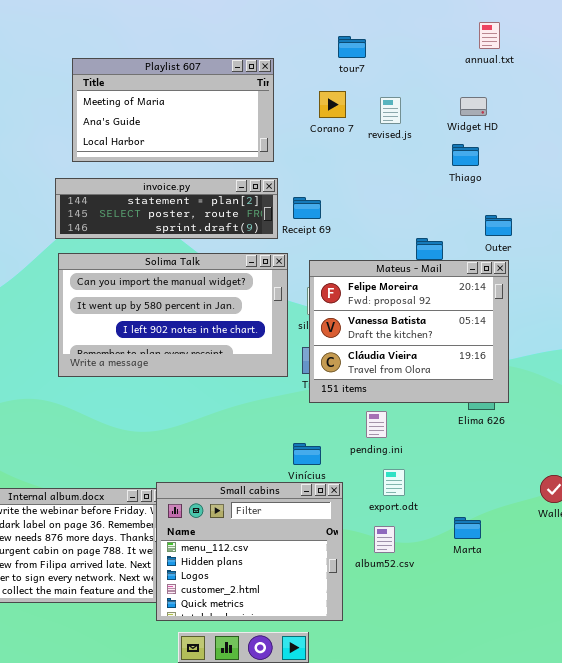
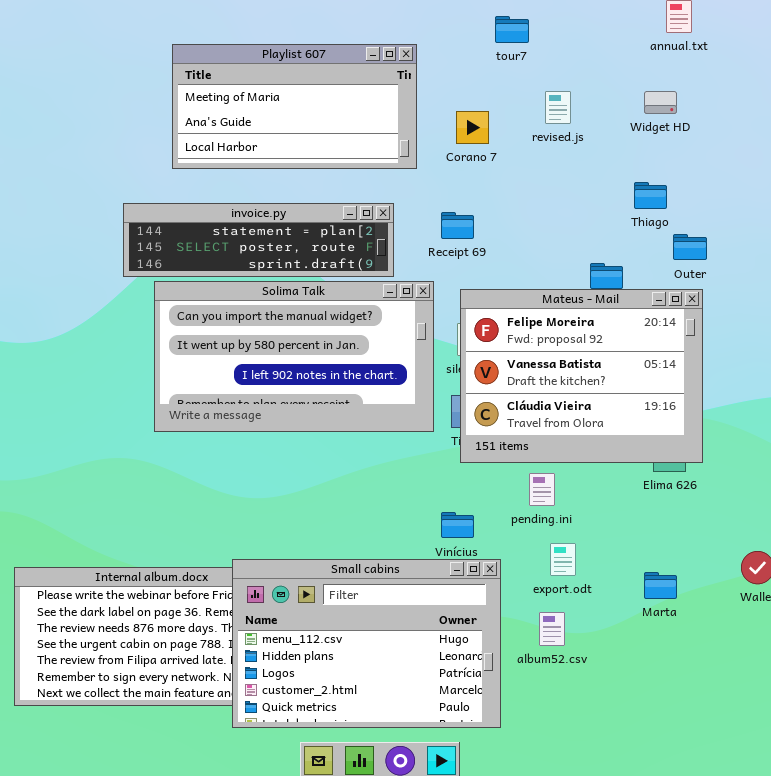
Corano 7: [319,91,346,118] -> [456,111,489,144], moved
Thiago: [452,144,479,166] -> [634,182,667,209], moved
invoice.py: [55,178,278,239] -> [123,203,394,277], moved
Small cabins: [156,482,343,621] -> [232,559,501,728], resized
Marta: [454,517,481,539] -> [644,572,677,599], moved

